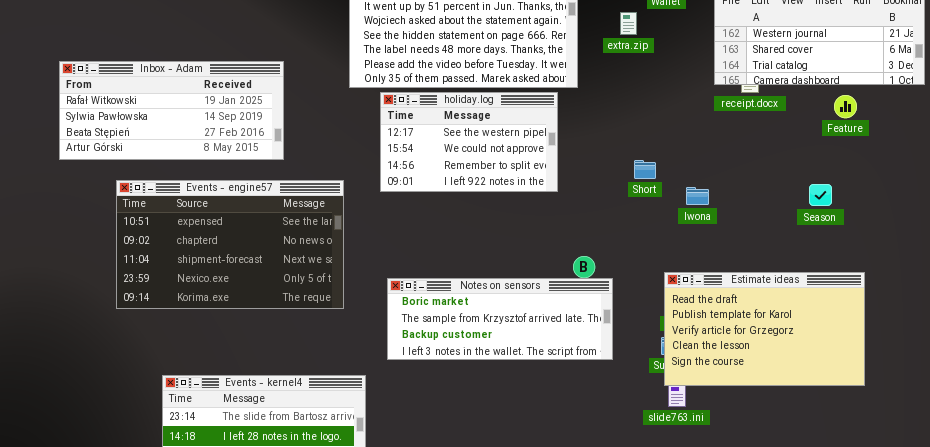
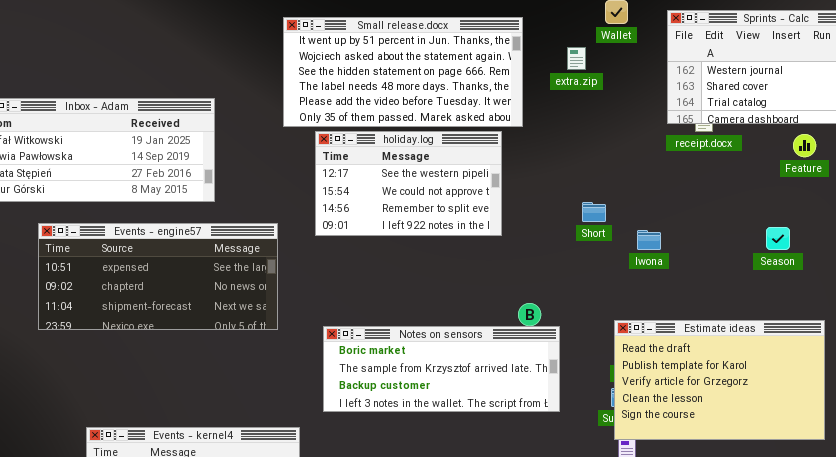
Events - engine57: [116,180,344,309] -> [38,223,278,330], resized

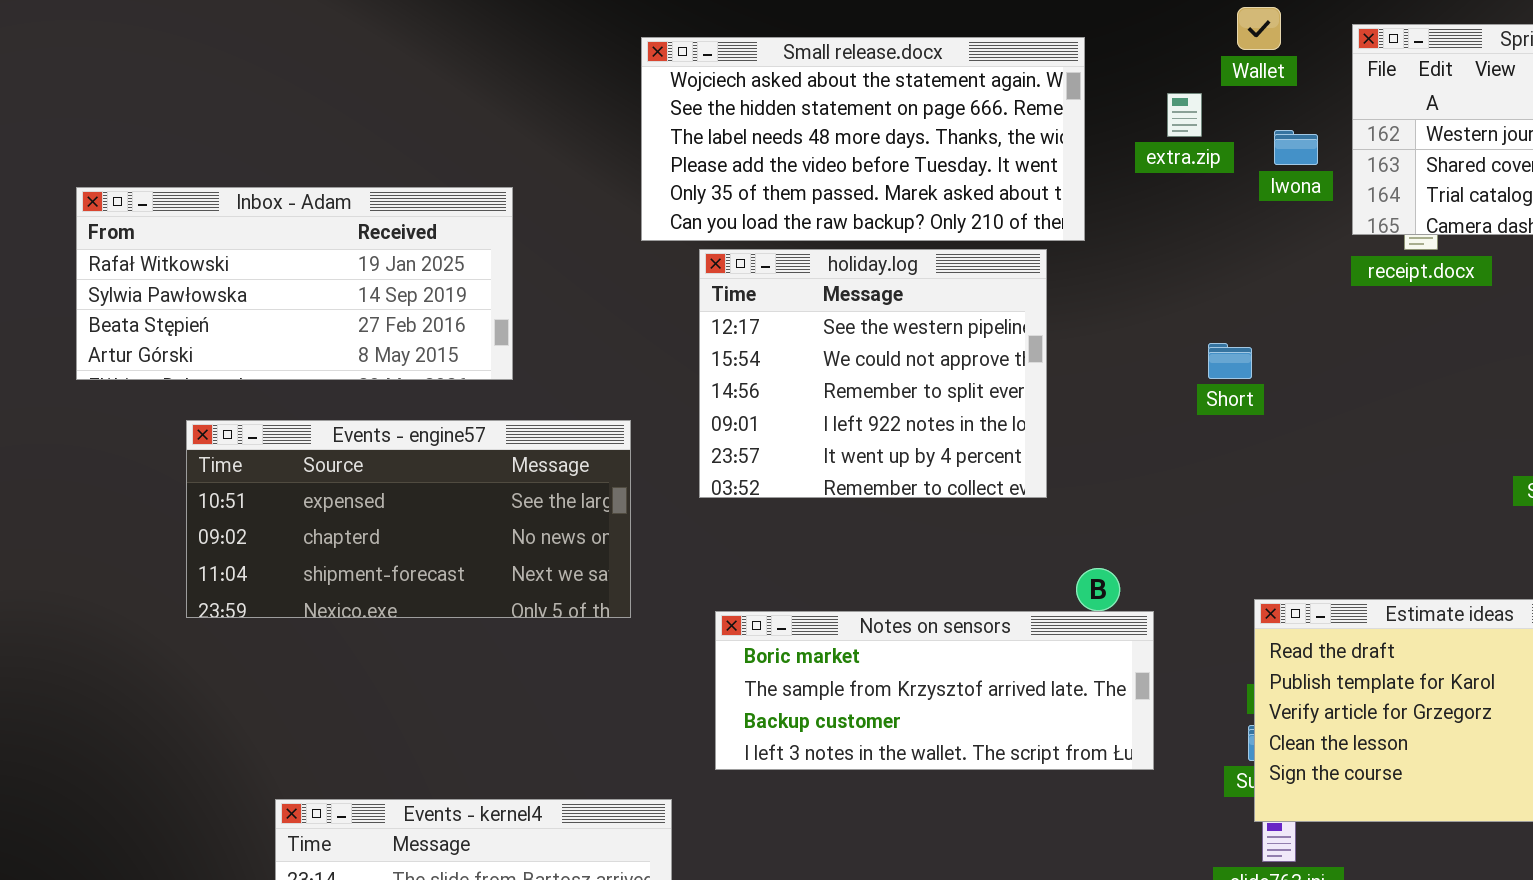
Small release.docx: [283,17,523,127] -> [641,37,1085,241], scrolled down 1 row
holiday.log: [315,131,502,236] -> [699,249,1047,498], resized
Short: [582,202,606,222] -> [1208,343,1252,379], moved
Iwona: [637,230,661,250] -> [1274,130,1318,165], moved

